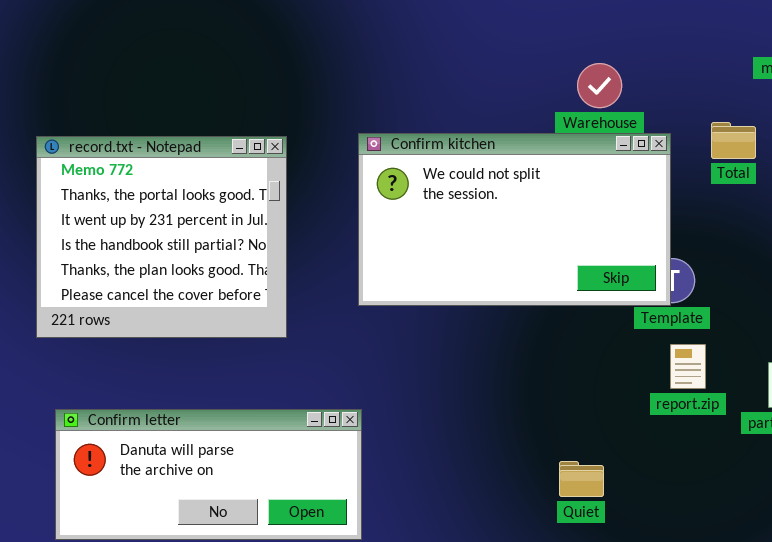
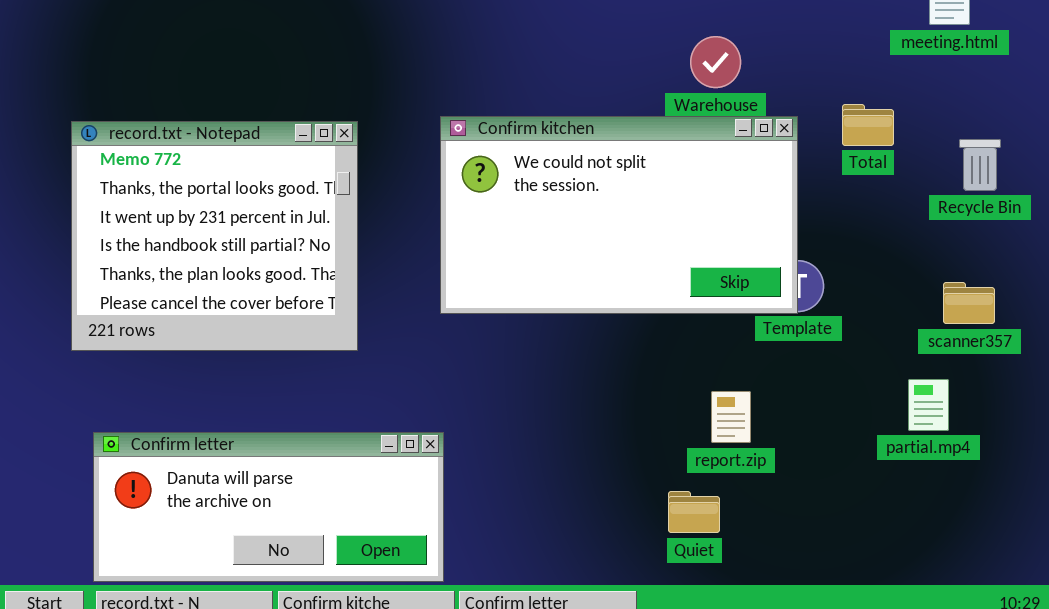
report.zip: [670,344,706,389] -> [711,391,751,443], moved

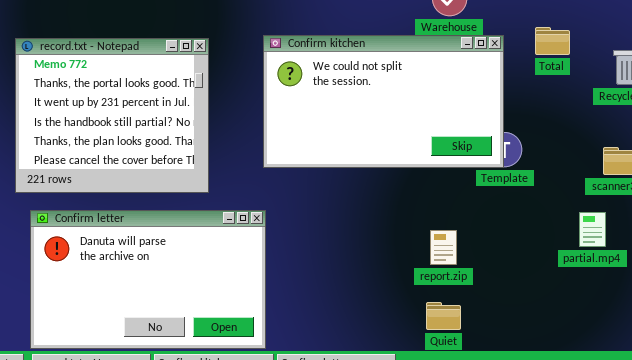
report.zip: [711,391,751,443] -> [430,230,457,265], moved
Confirm letter: [93,432,444,582] -> [30,210,266,349], resized
Quiet: [668,491,720,533] -> [426,302,461,330], moved

